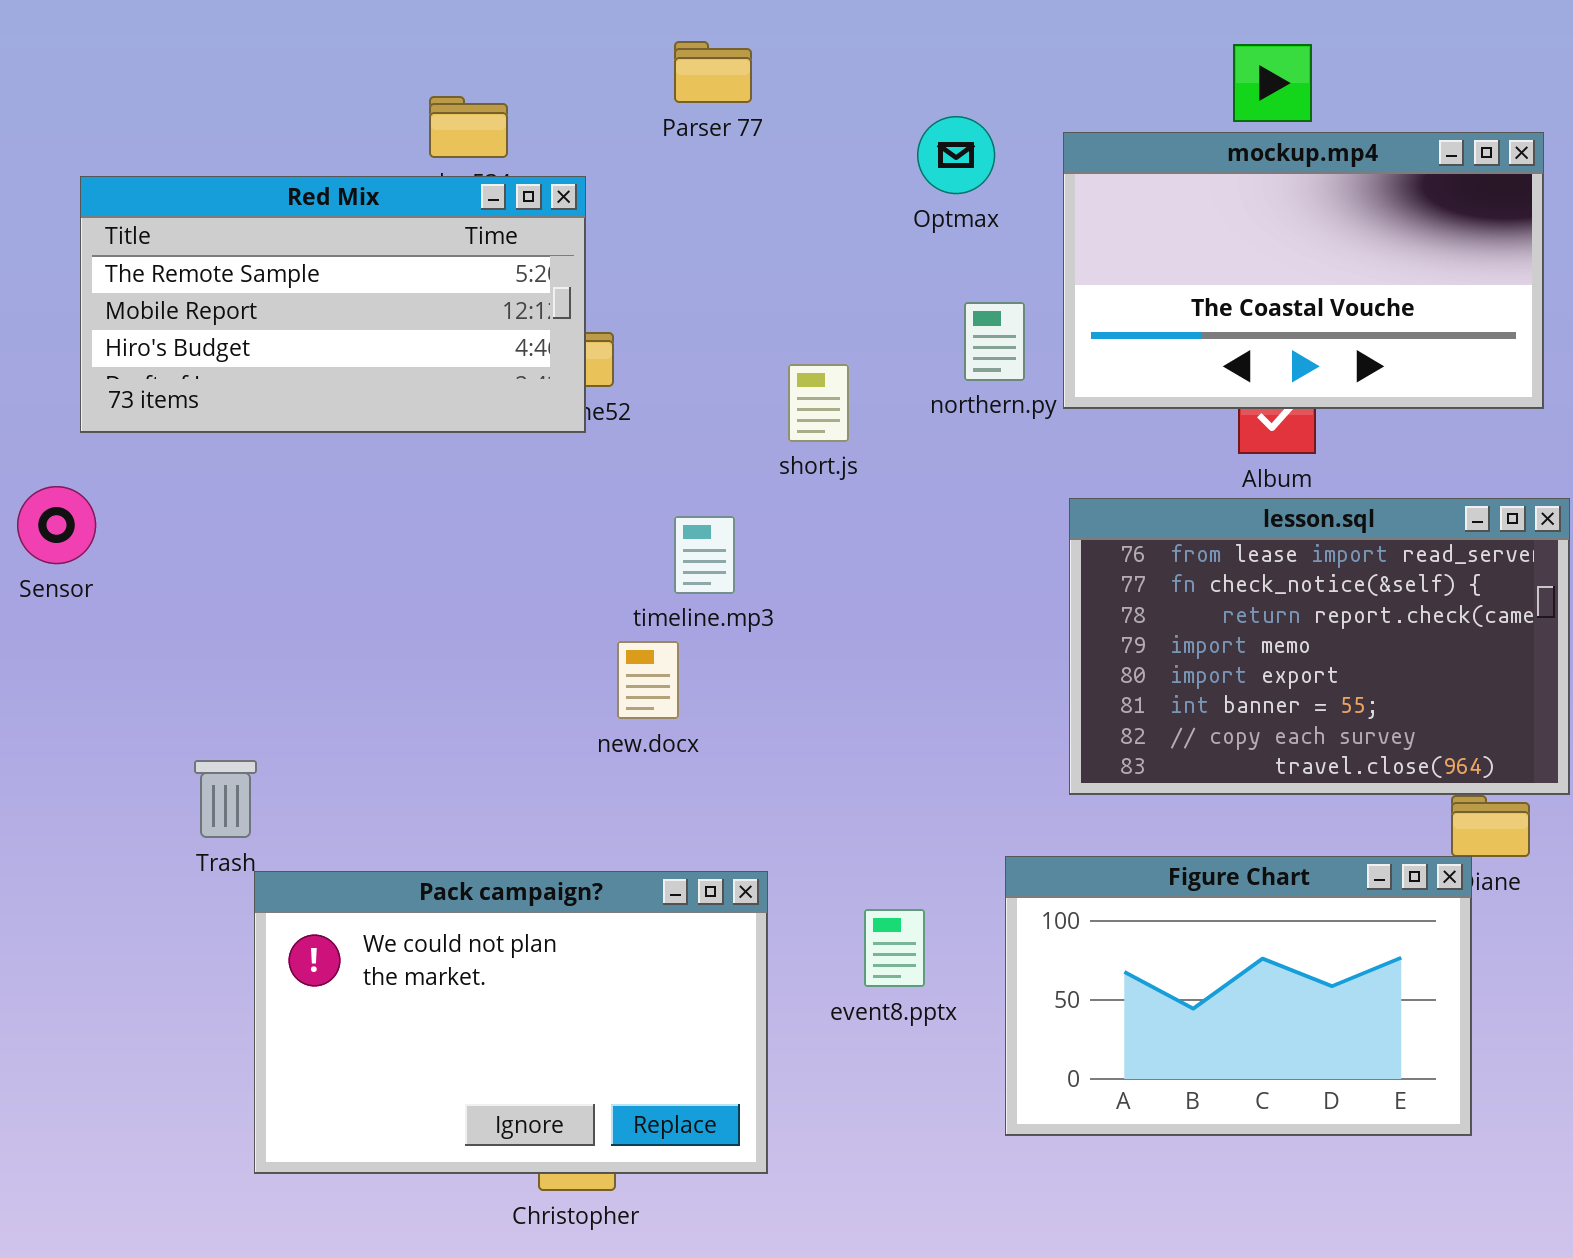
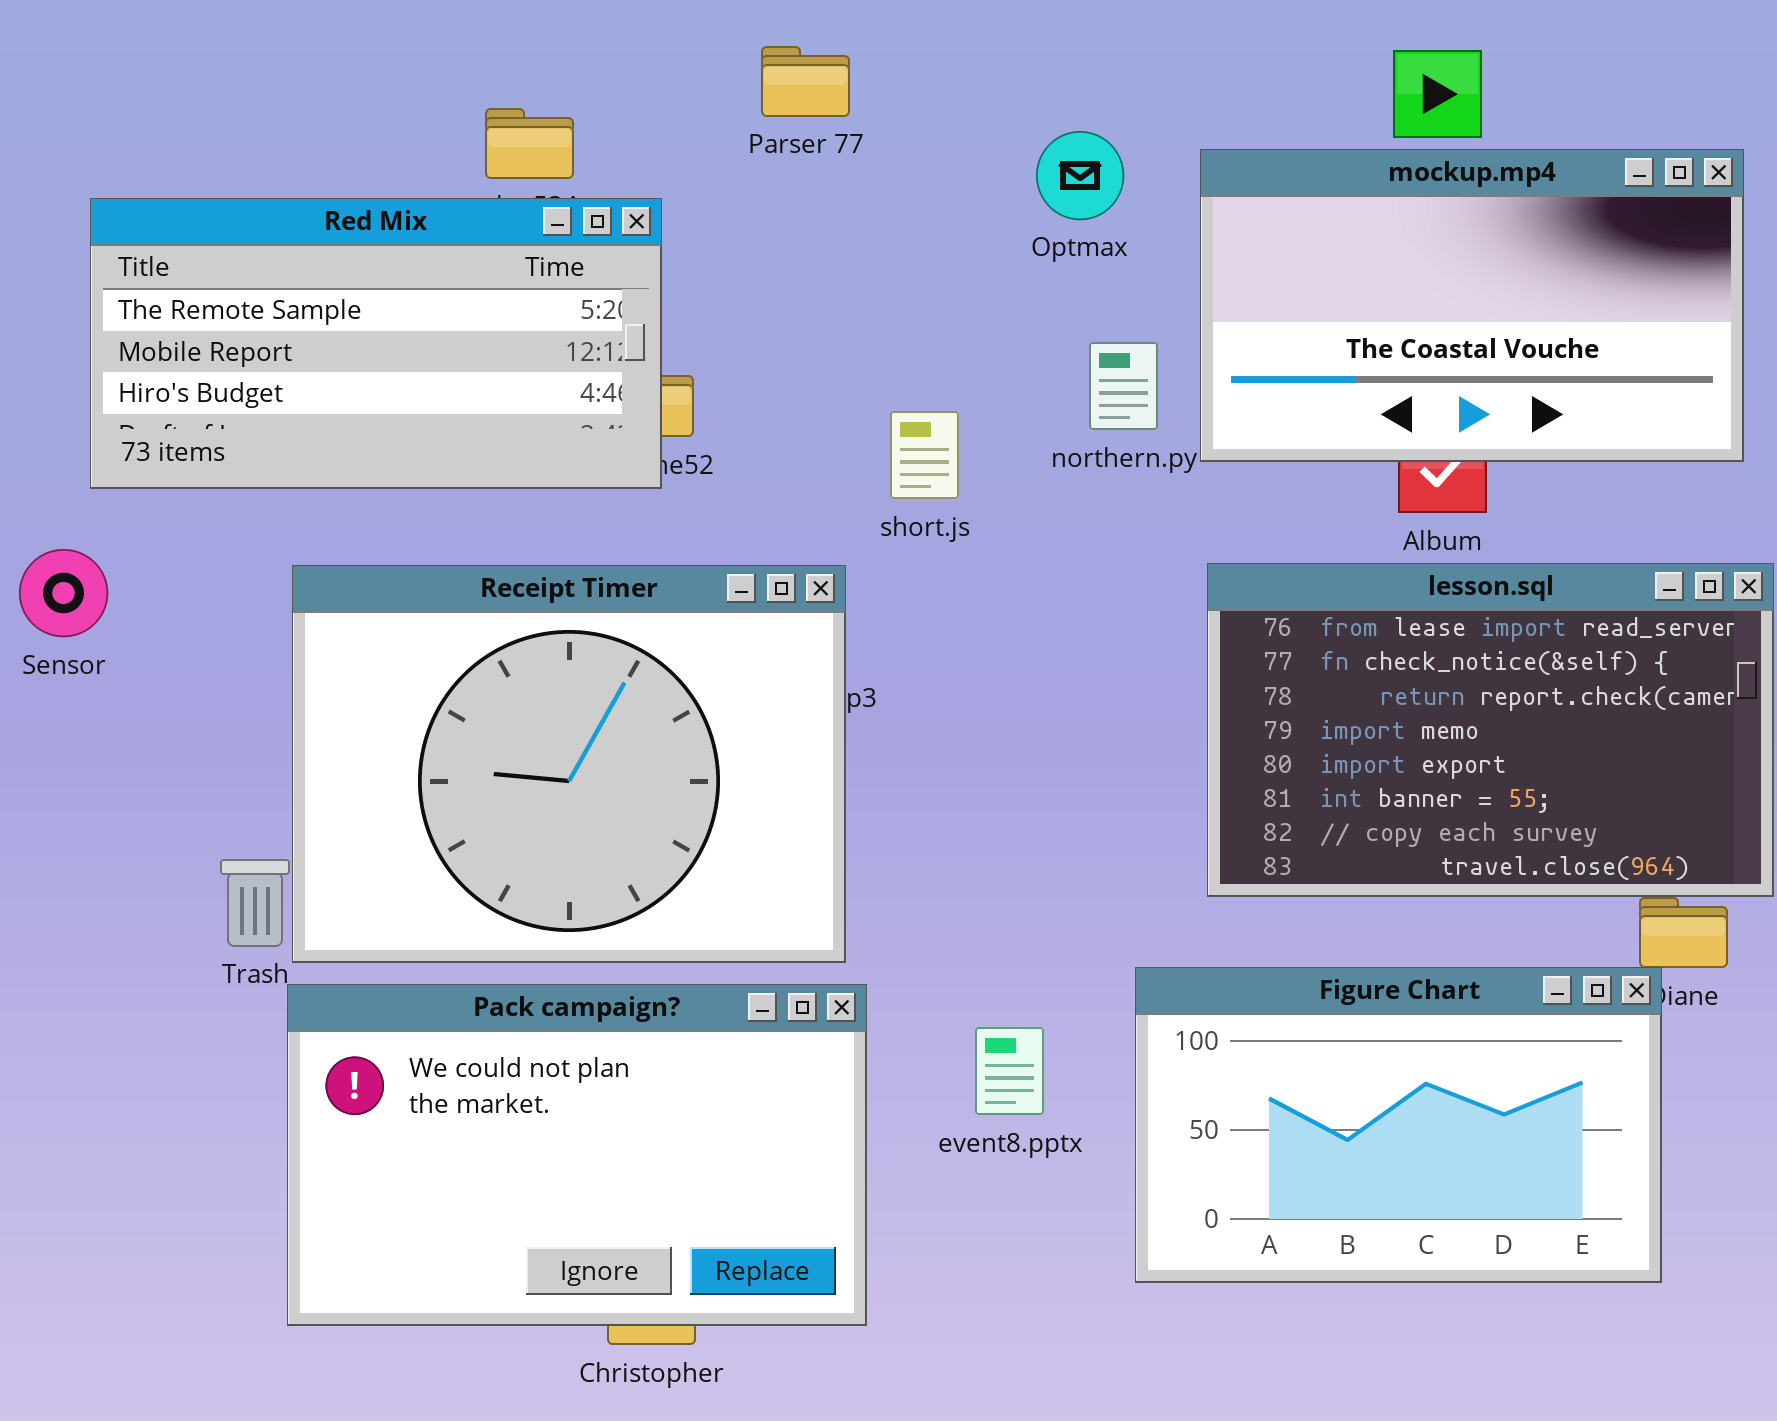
Receipt Timer: none -> [292,565,846,963], opened

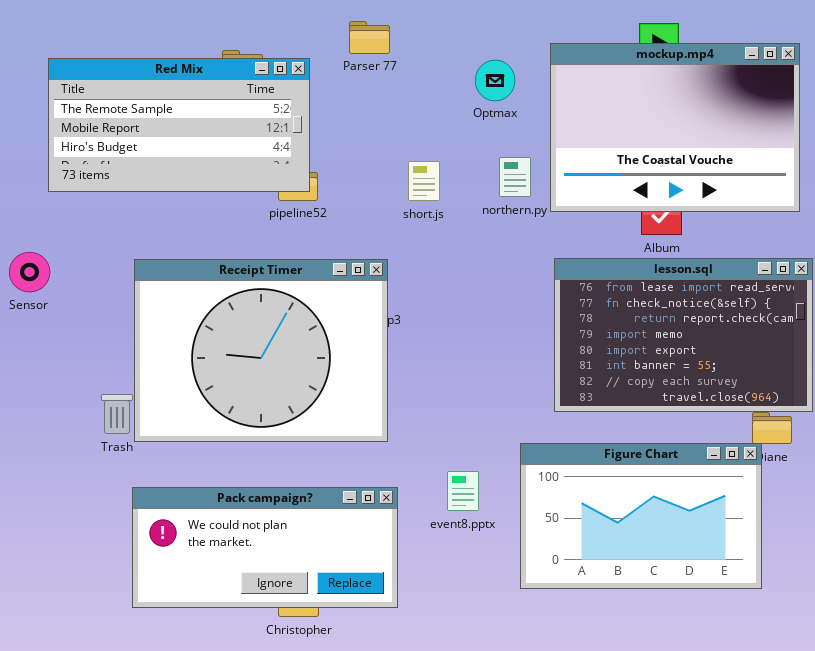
mockup.mp4: [1200,149,1744,462] -> [550,43,800,212], resized
Red Mix: [90,198,662,489] -> [48,58,310,192], moved
short.js: [890,411,959,499] -> [408,161,440,201], moved
Pack campaign?: [287,984,867,1326] -> [132,487,398,608], resized

